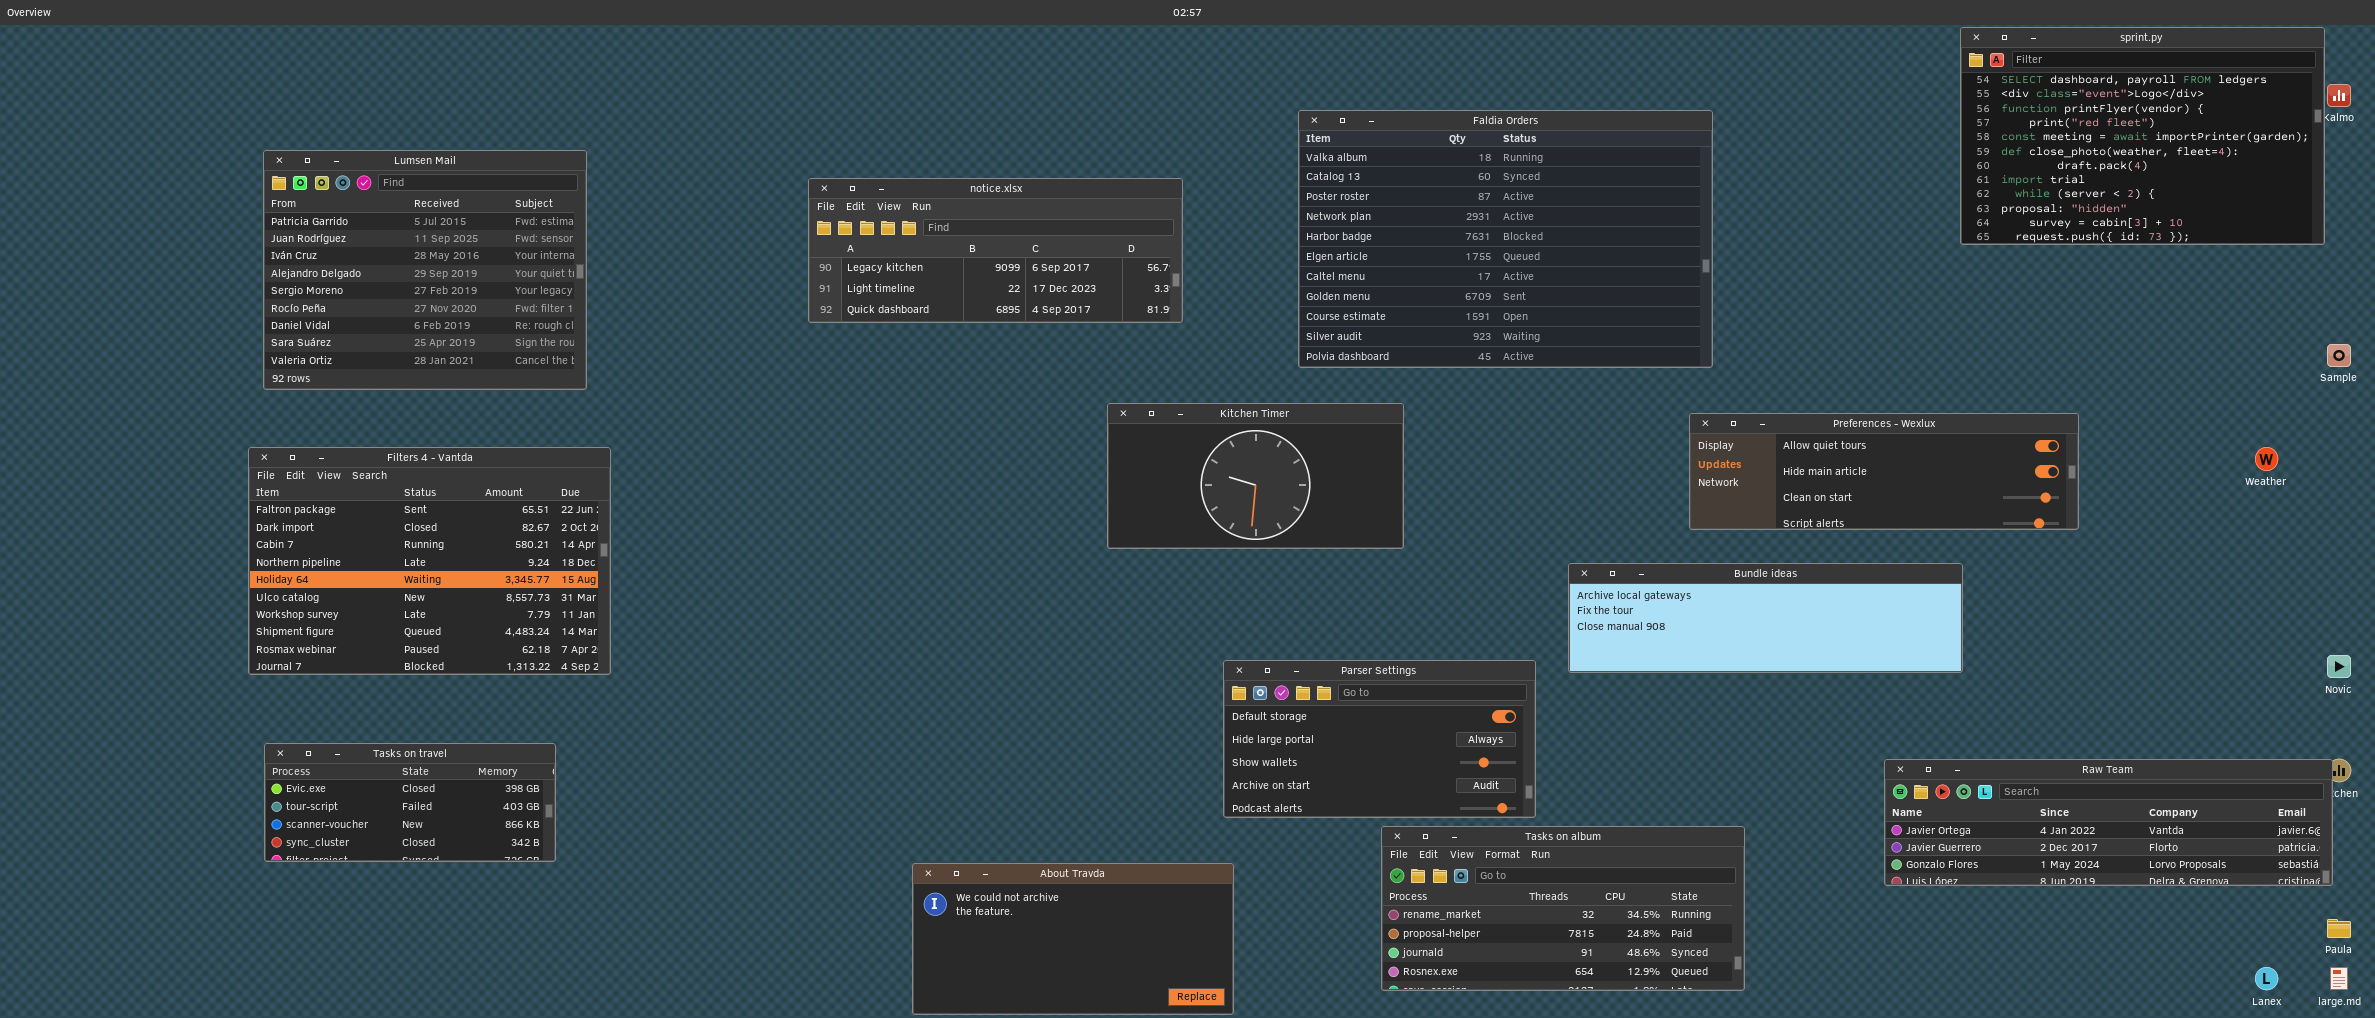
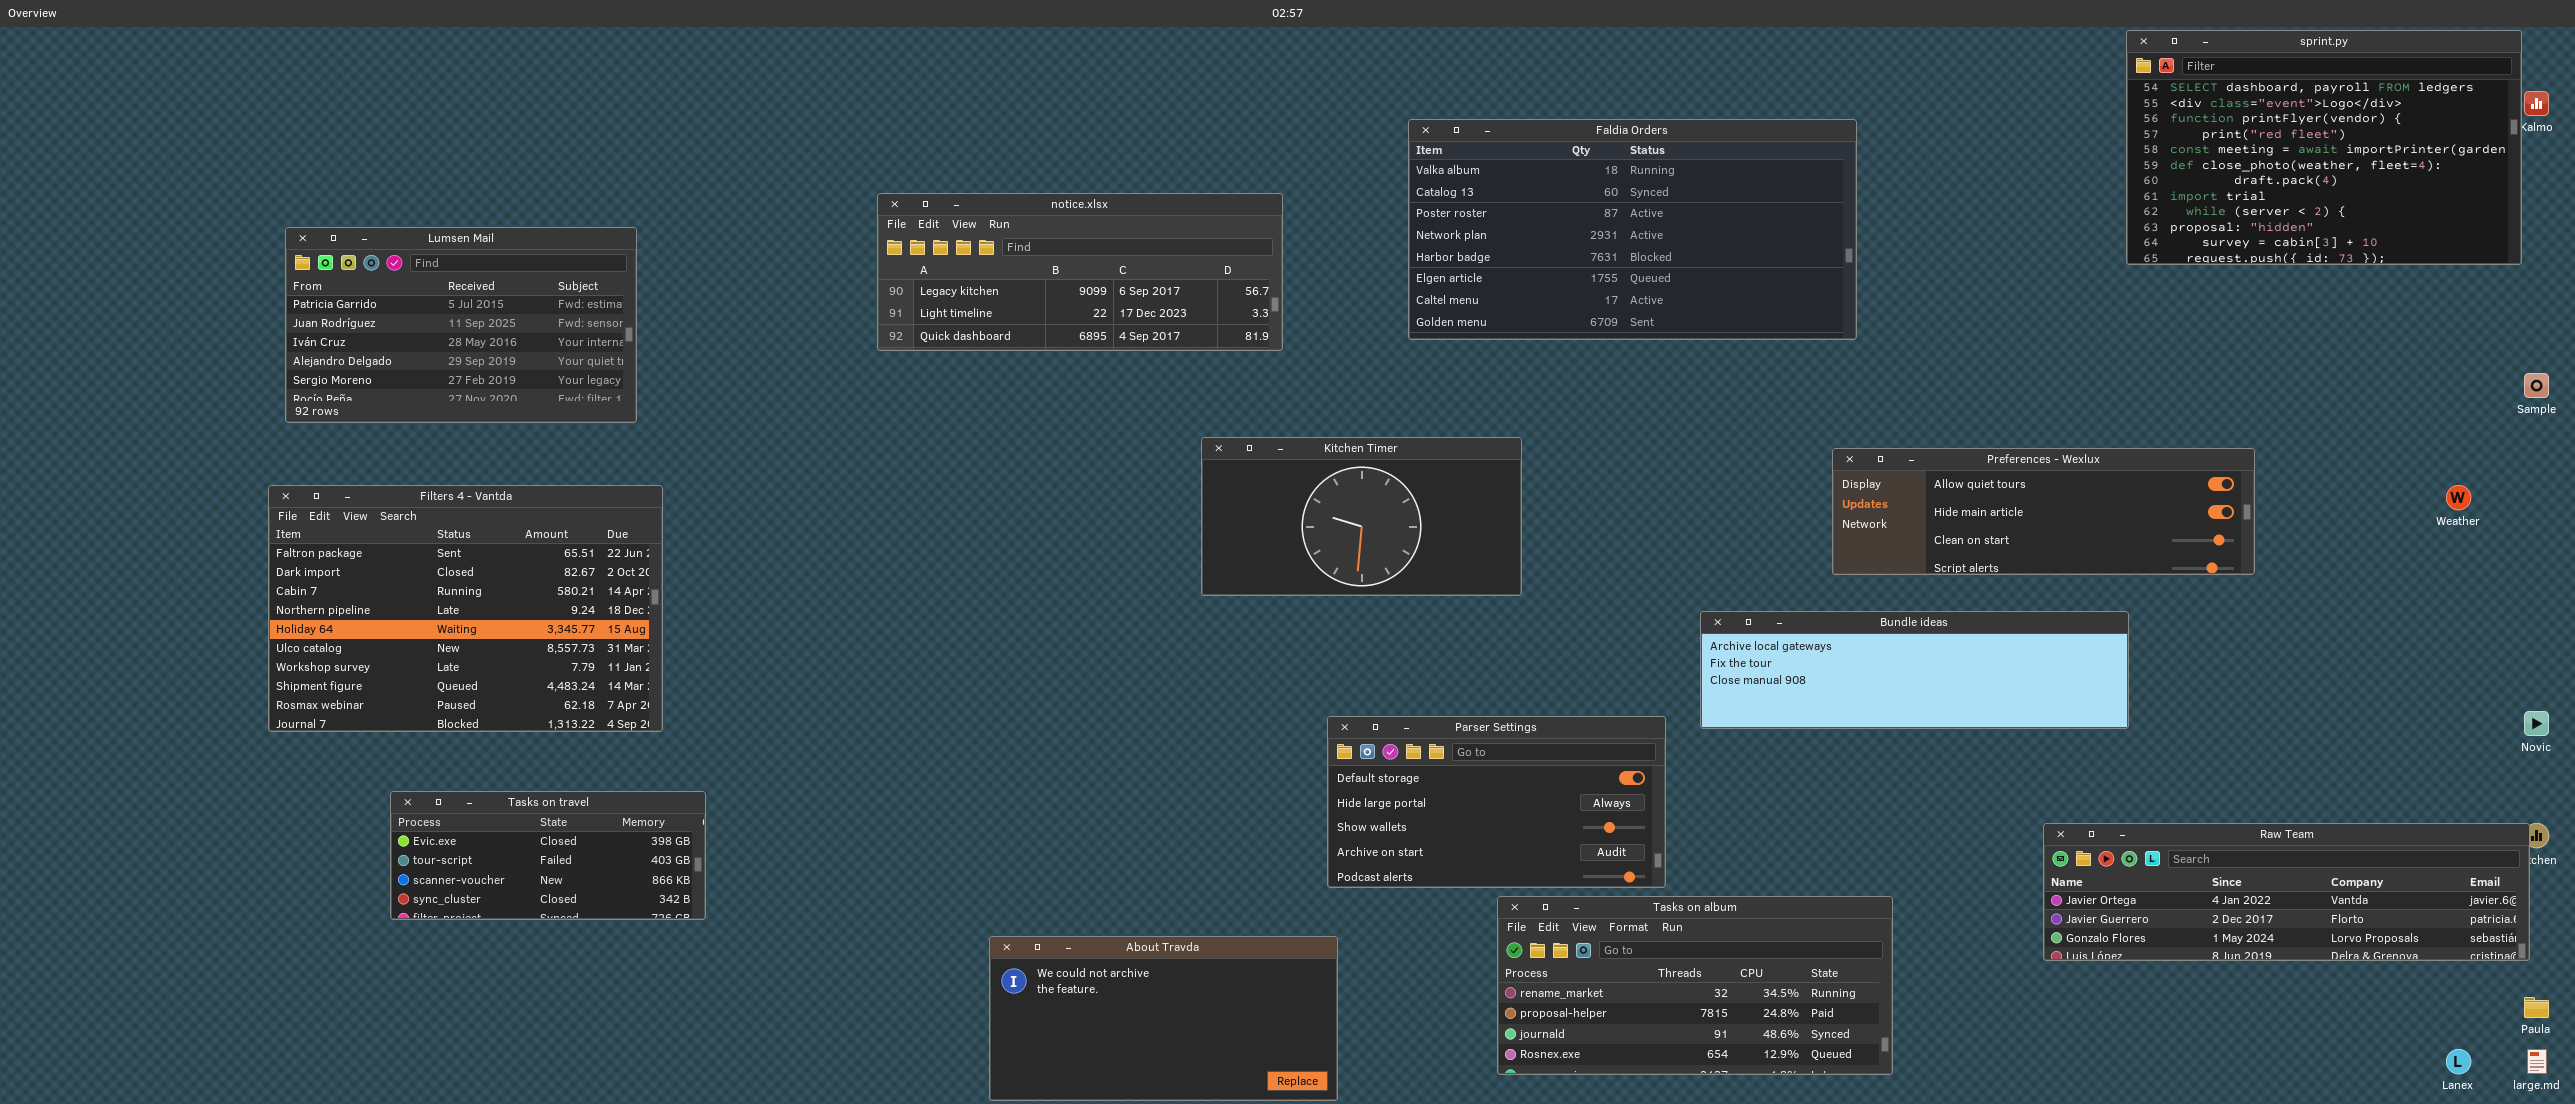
Faldia Orders: [1298,110,1713,368] -> [1408,119,1857,340], resized
Lumsen Mail: [263,150,587,390] -> [285,227,637,423], resized
Tasks on travel: [264,743,556,862] -> [390,791,706,920], moved

